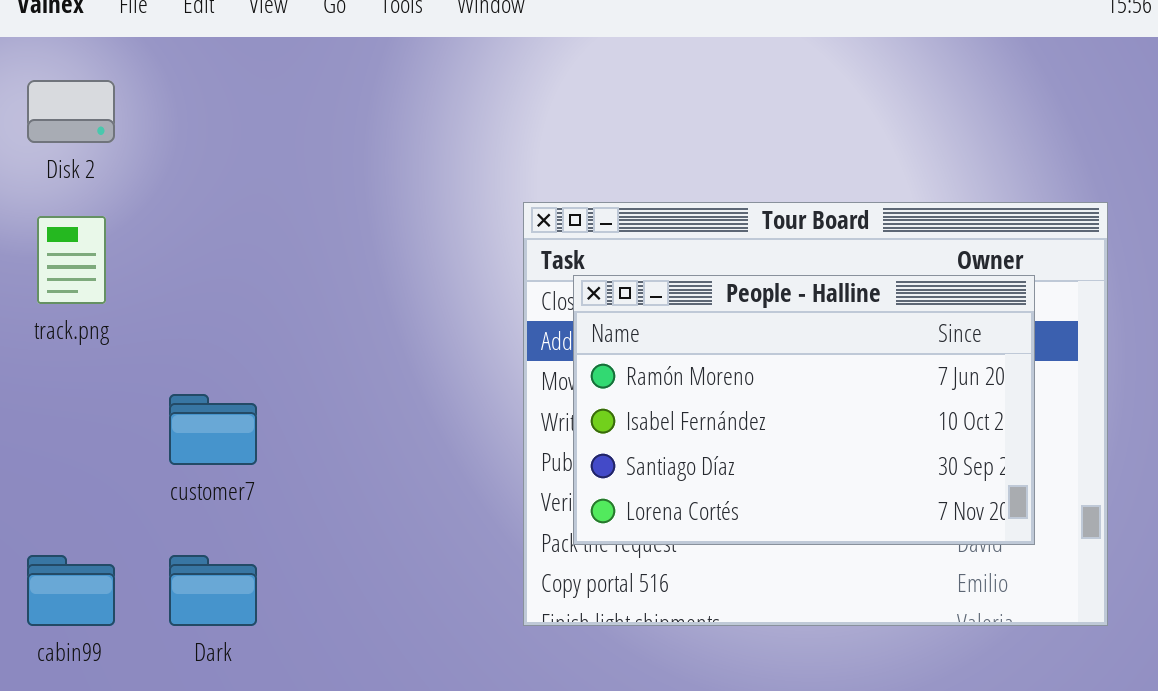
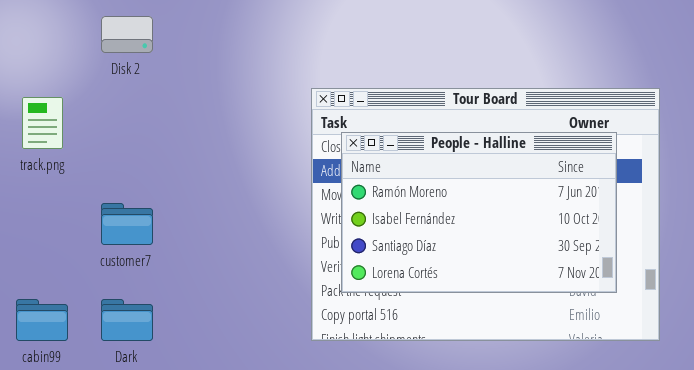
Disk 2: [27,80,115,143] -> [101,16,153,53], moved

